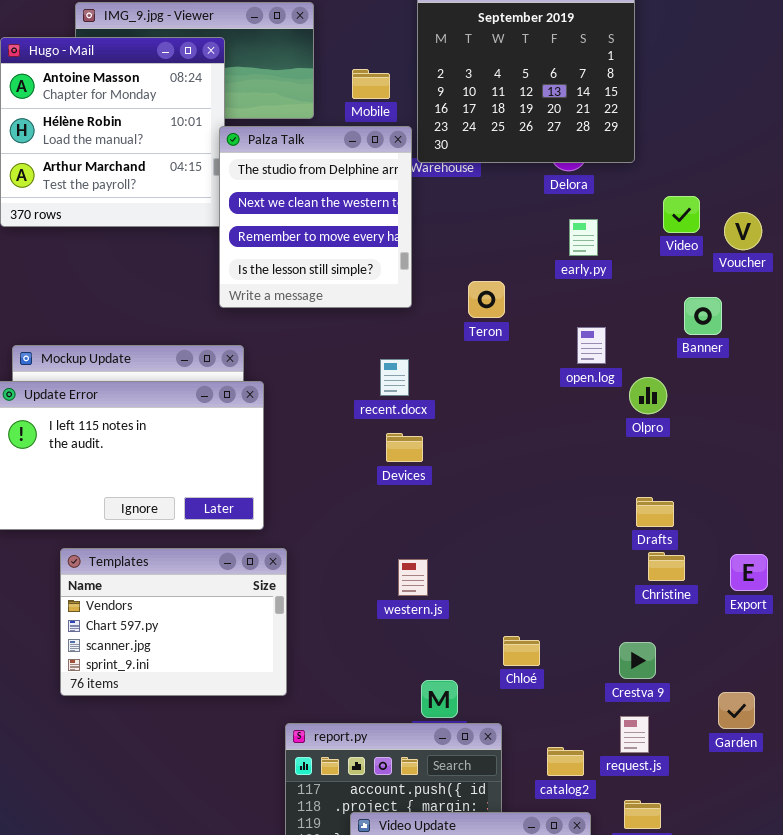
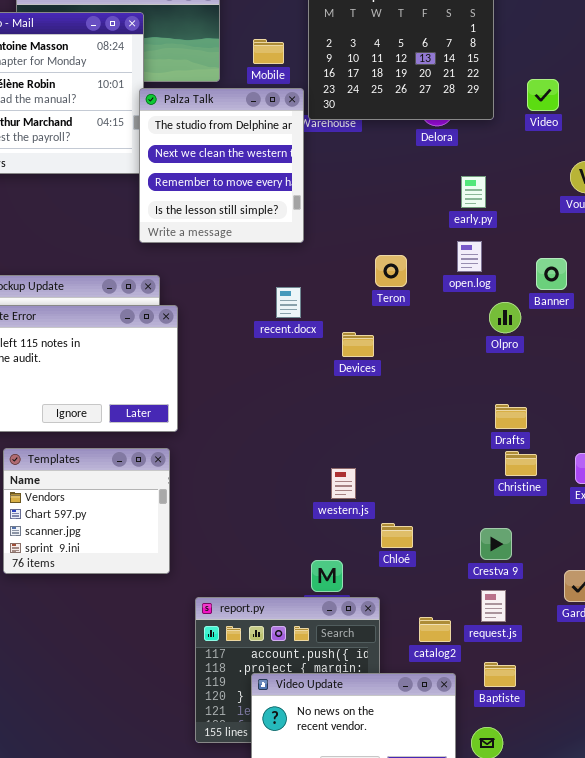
Video: [663,196,700,233] -> [527,79,559,111], moved
early.py: [569,219,598,256] -> [461,176,486,208], moved
Teron: [468,281,505,318] -> [375,255,407,287], moved
Banner: [684,297,722,335] -> [536,258,567,290], moved
open.log: [577,327,606,364] -> [457,241,482,272], moved
Devices: [386,433,423,462] -> [342,332,374,357], moved
Templates: [60,548,287,696] -> [3,448,170,574], resized
western.js: [398,559,428,596] -> [331,468,356,499], moved

